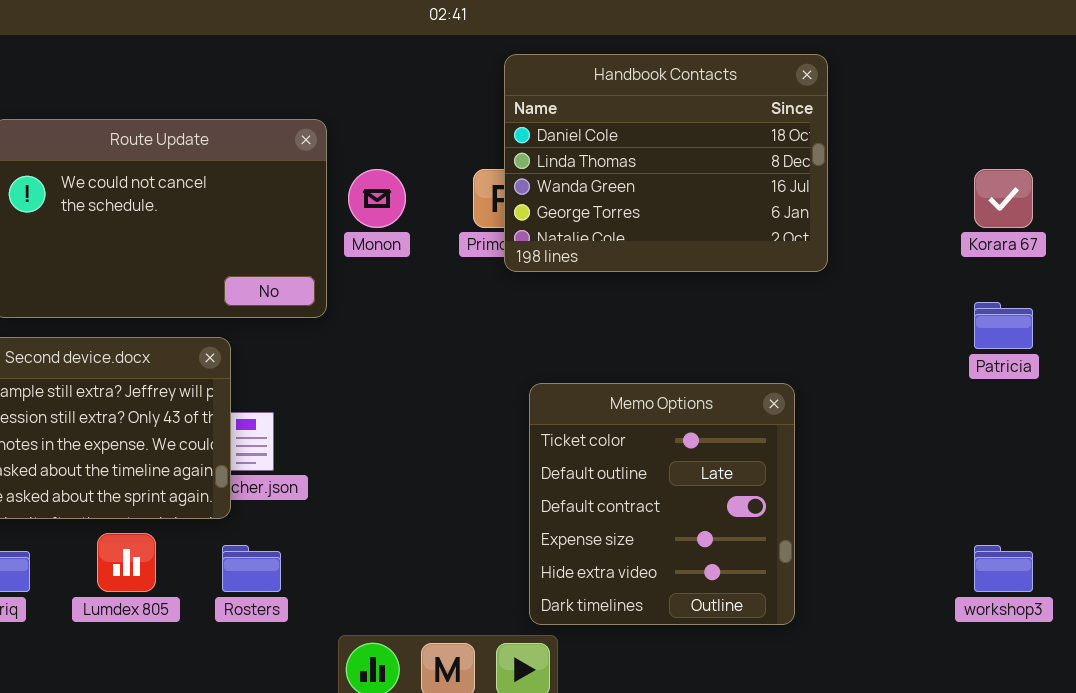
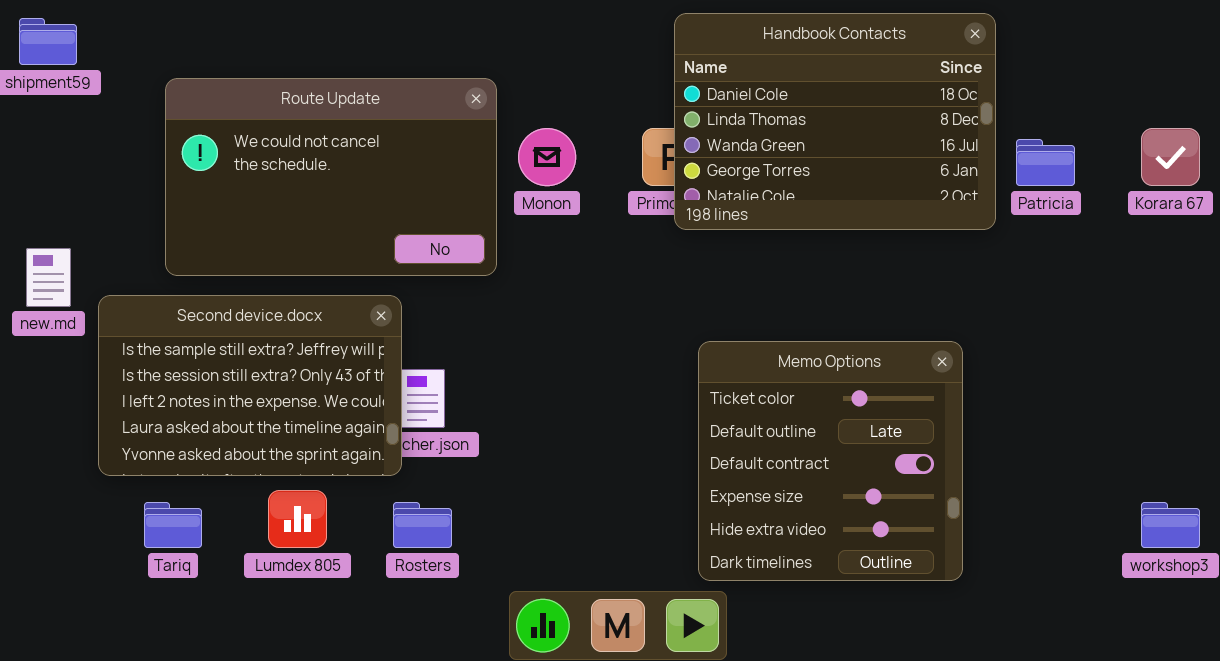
Patricia: [974,302,1033,349] -> [1016,139,1075,186], moved

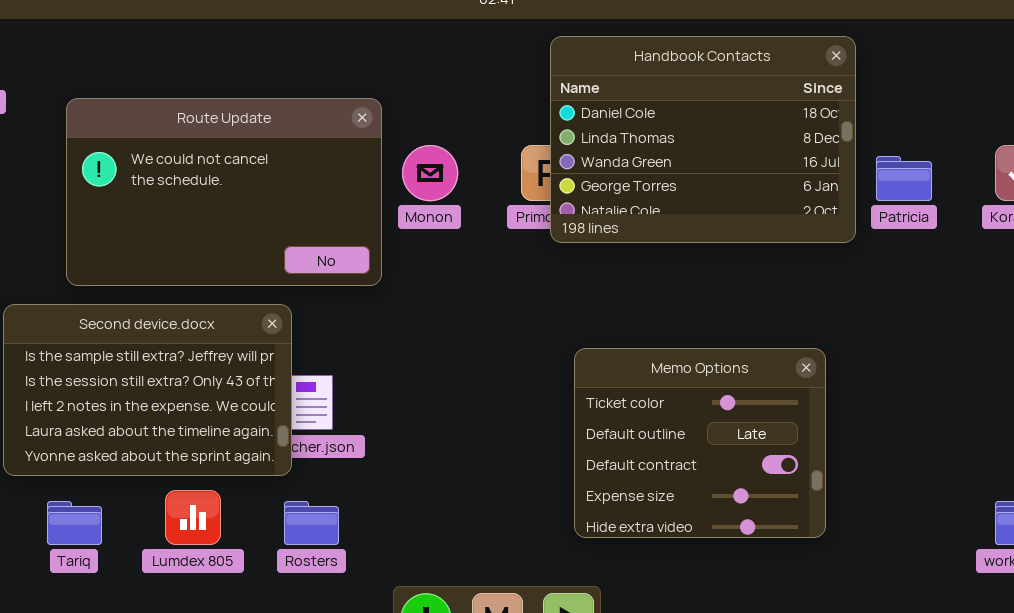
Memo Options: [698,341,963,581] -> [574,348,826,538], resized

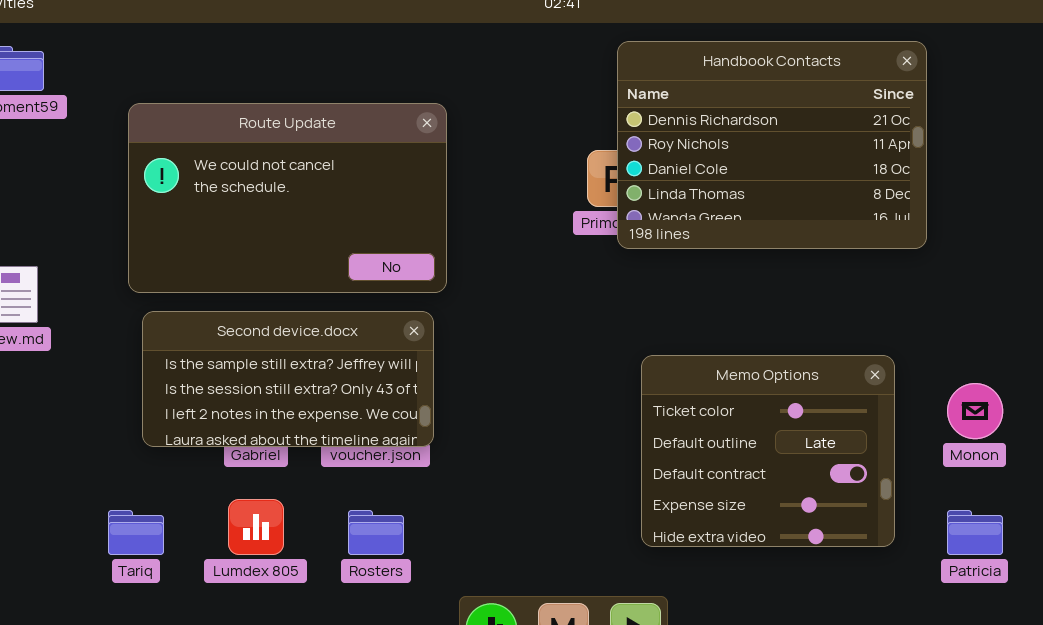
Handbook Contacts: [550,36,856,243] -> [617,41,927,249], scrolled up 2 rows
Monon: [402,145,458,201] -> [947,383,1003,439], moved
Patricia: [876,156,932,201] -> [947,510,1003,555], moved
Second device.docx: [3,304,292,476] -> [142,311,434,447], moved, resized

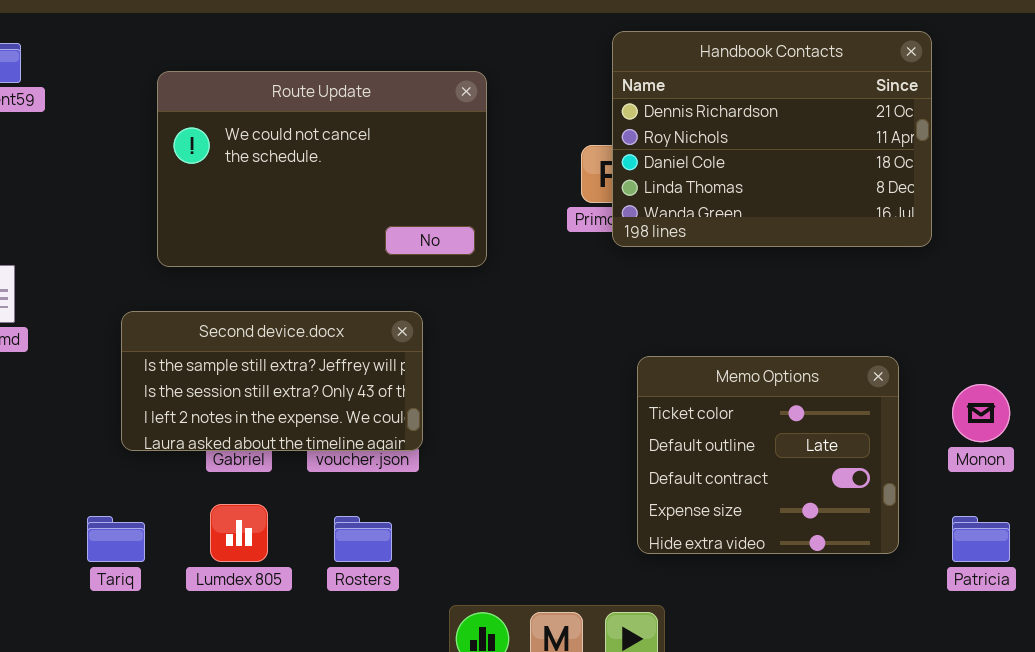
Route Update: [128,103,447,293] -> [157,71,487,267], moved

